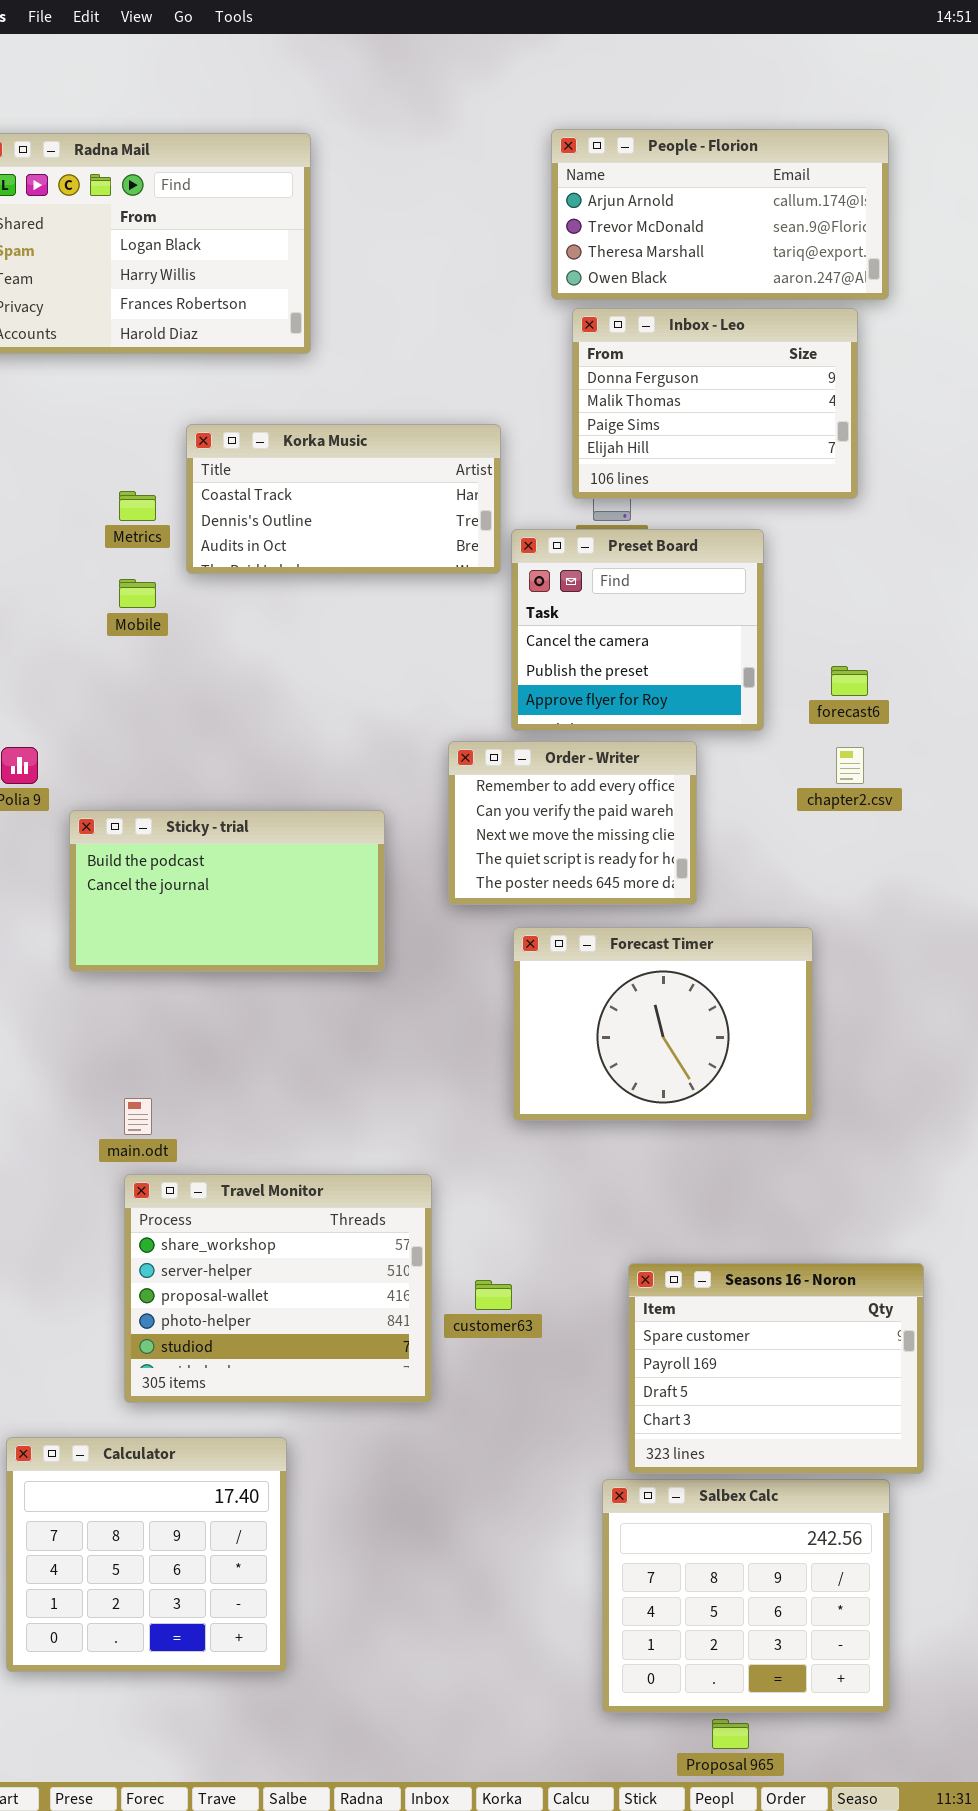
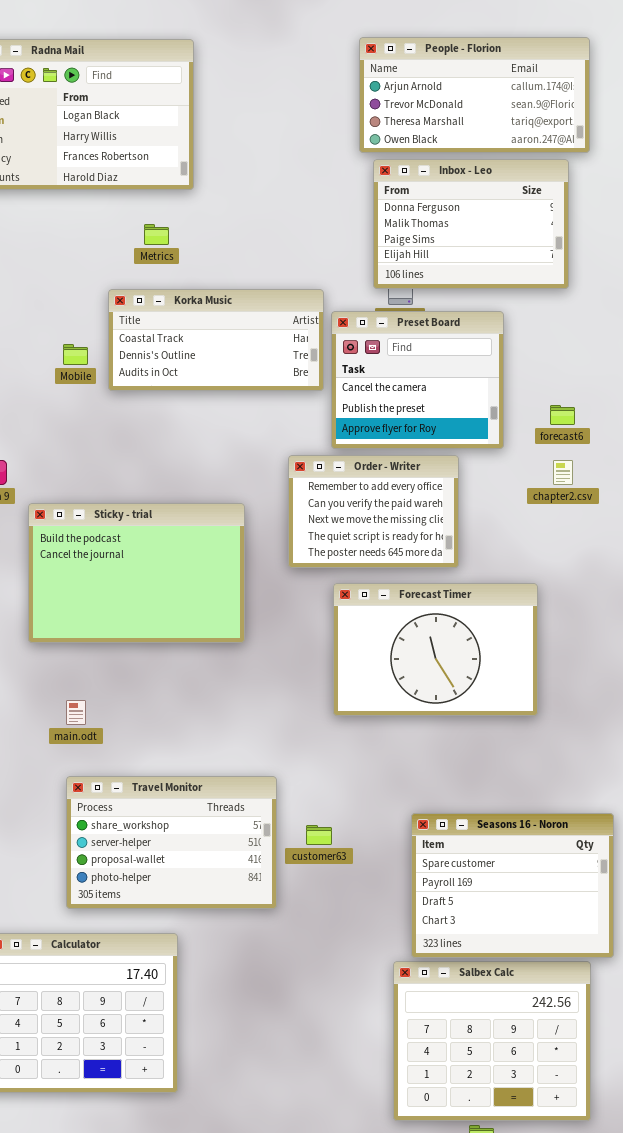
Korka Music: [186,424,501,574] -> [108,289,324,391], moved
Metrics: [119,491,156,521] -> [144,224,169,245], moved
Sticky - trial: [69,810,385,972] -> [28,503,245,643], resized
Travel Monitor: [124,1174,432,1403] -> [66,776,277,909], resized

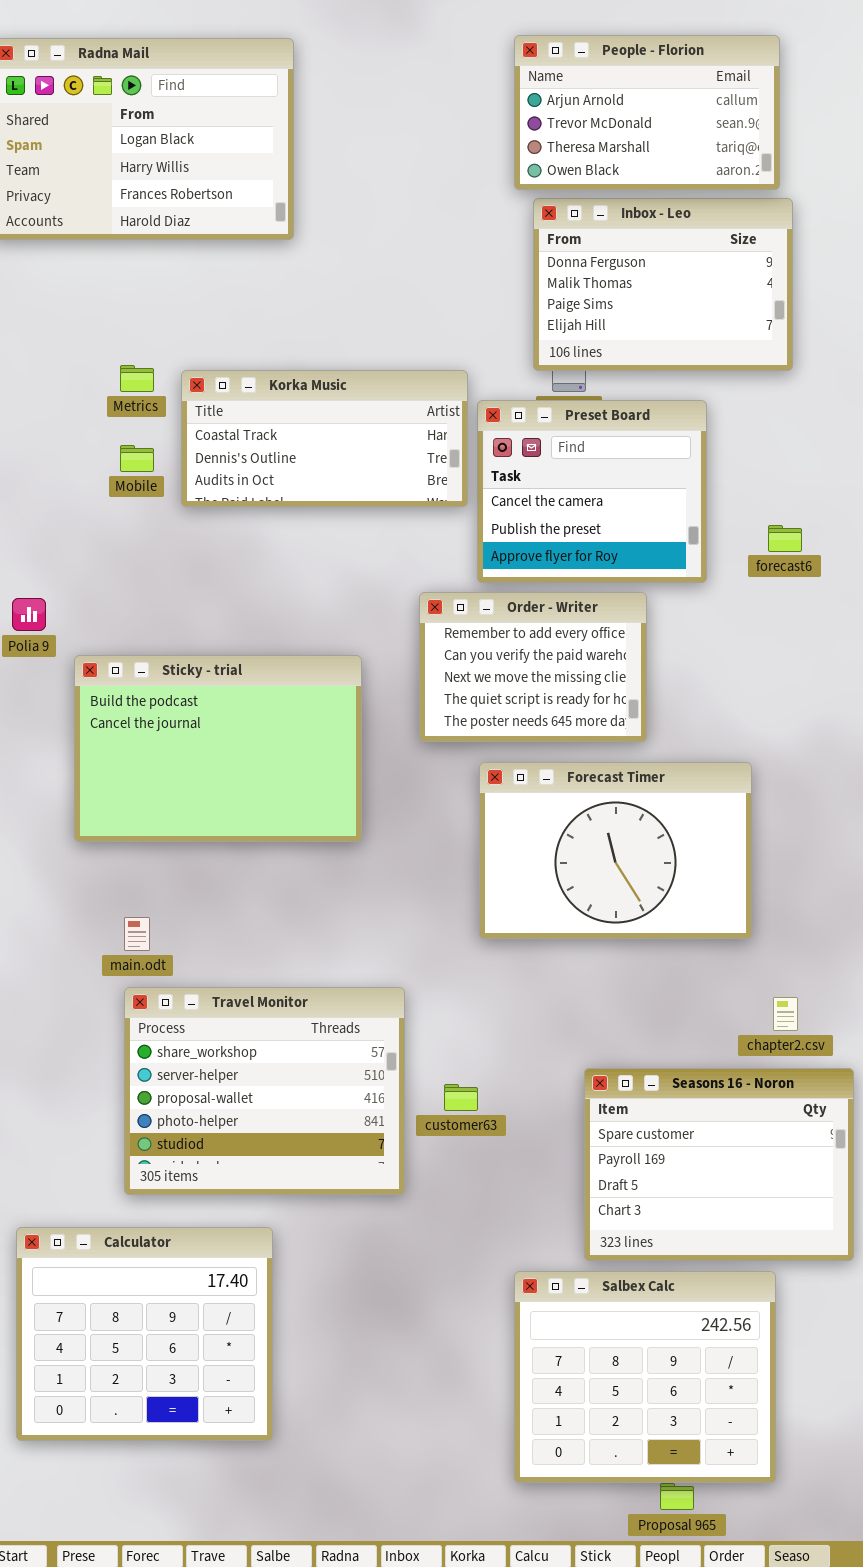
People - Florion: [359,37,590,153] -> [514,35,780,190], resized
Metrics: [144,224,169,245] -> [120,365,154,392], moved
chapter2.csv: [553,460,573,485] -> [773,997,798,1031], moved
Travel Monitor: [66,776,277,909] -> [124,987,405,1195], resized
Salbex Calc: [393,961,591,1121] -> [514,1271,776,1483], moved

